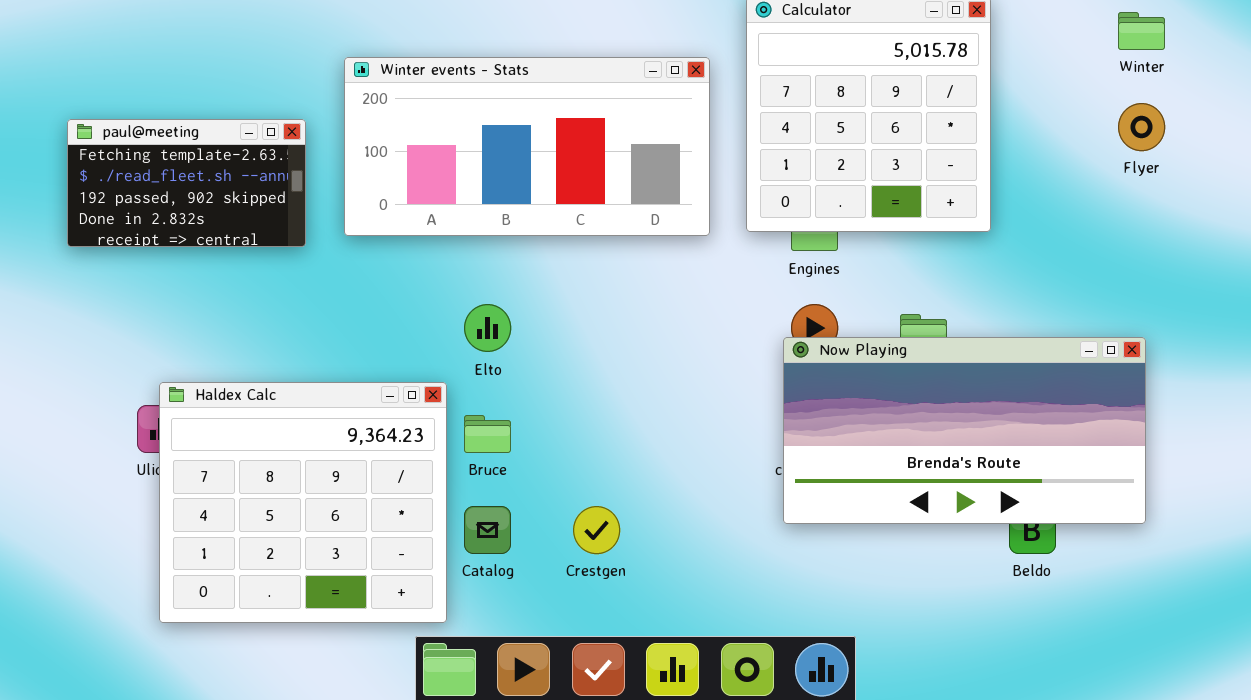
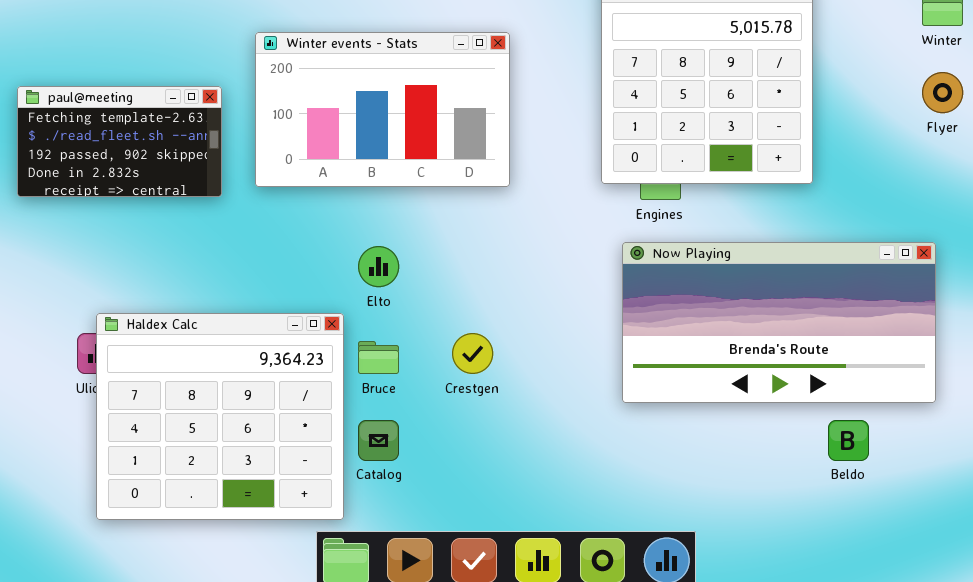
Winter events - Stats: [344,57,710,236] -> [255,32,510,187], resized
Now Playing: [783,337,1146,524] -> [622,242,936,403], moved
Crestgen: [573,506,620,554] -> [452,333,493,374], moved

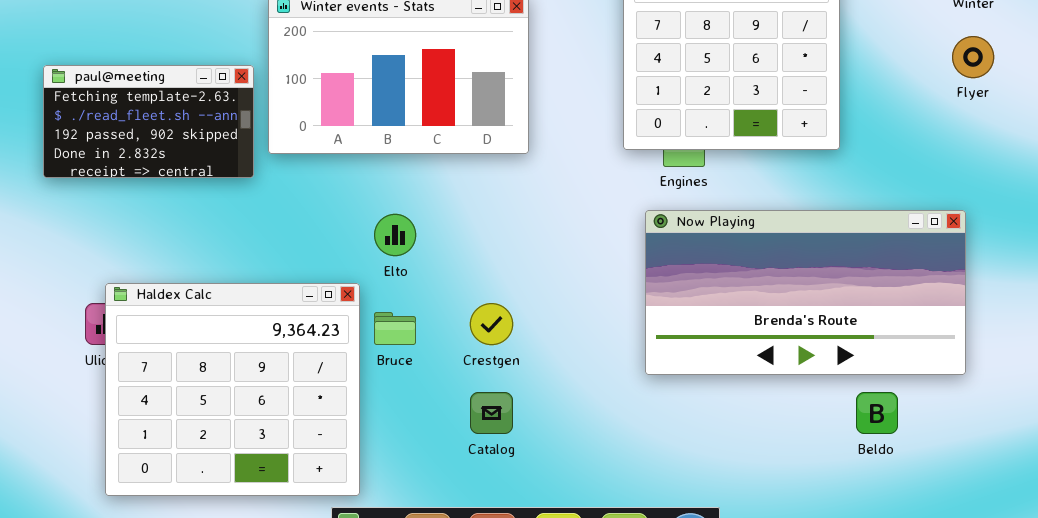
paul@meeting: [17,86,222,197] -> [43,65,254,178], moved
Catalog: [358,420,399,461] -> [470,392,513,434], moved

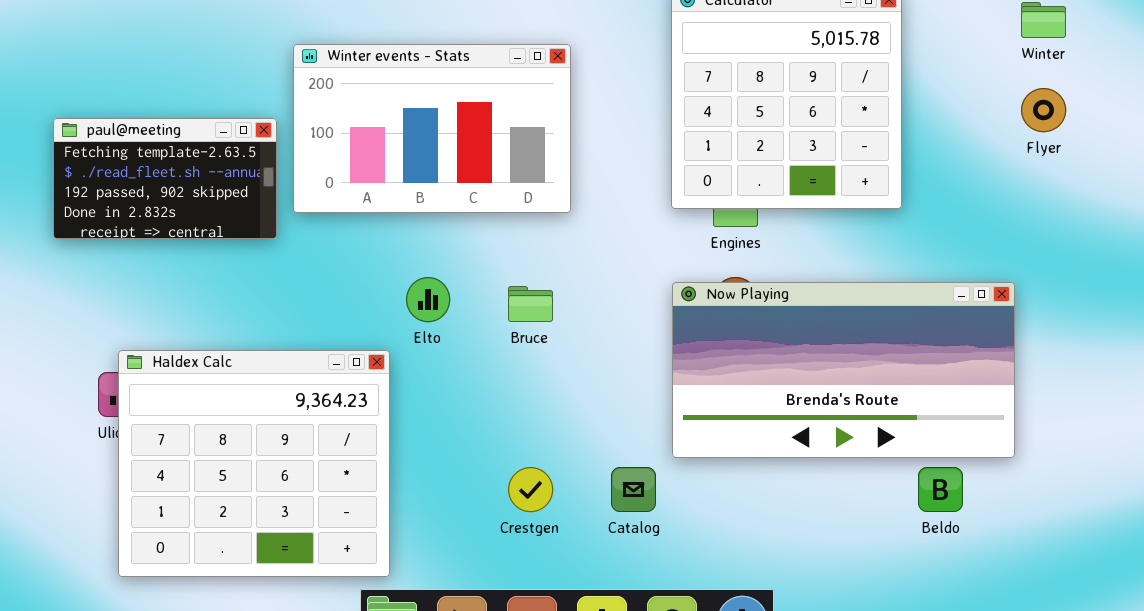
Now Playing: [645,210,966,375] -> [672,282,1015,458], moved
Crestgen: [470,303,513,345] -> [508,467,553,512], moved
Bruce: [374,312,416,345] -> [508,286,553,322], moved
Catalog: [470,392,513,434] -> [611,467,656,512], moved

